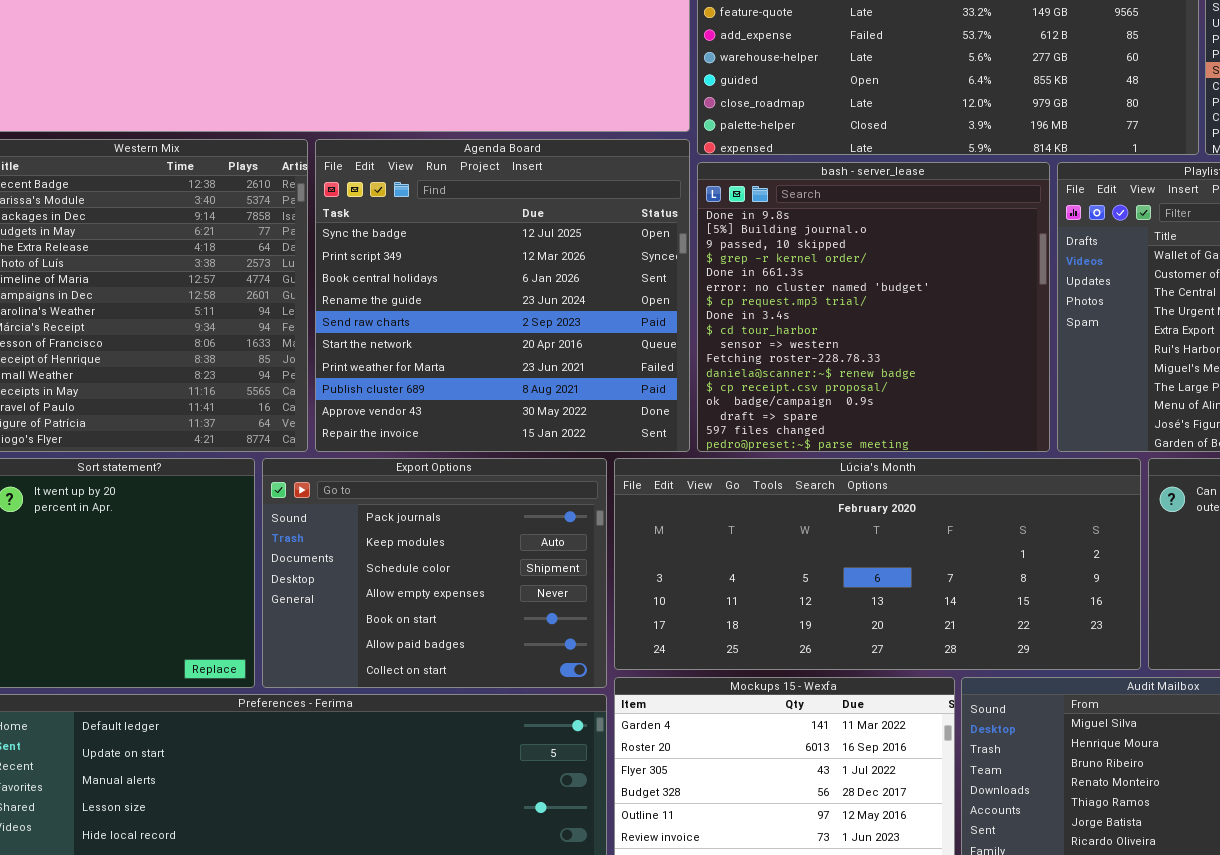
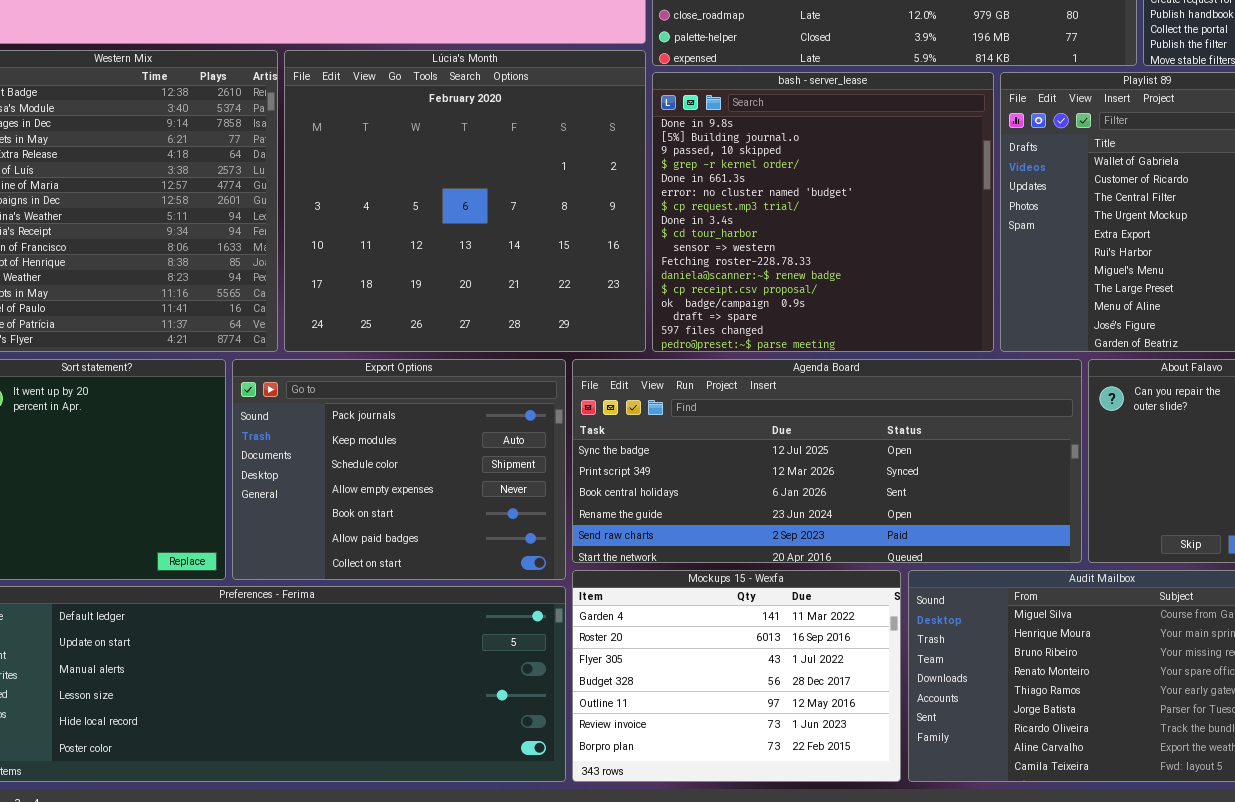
Agenda Board: [315,139,690,452] -> [572,359,1082,563], moved, resized
Lúcia's Month: [614,458,1141,670] -> [284,50,646,352], moved, resized

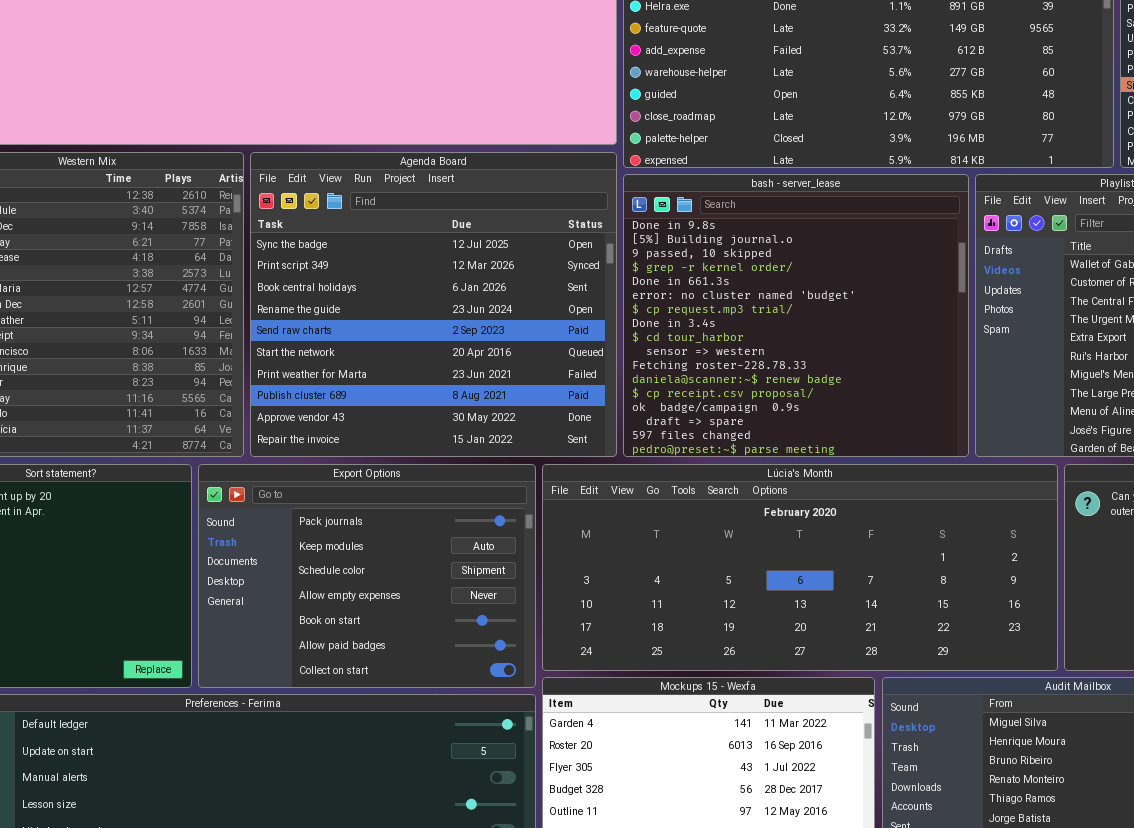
Lúcia's Month: [284,50,646,352] -> [542,464,1058,671], moved, resized
Agenda Board: [572,359,1082,563] -> [250,152,617,457], moved, resized

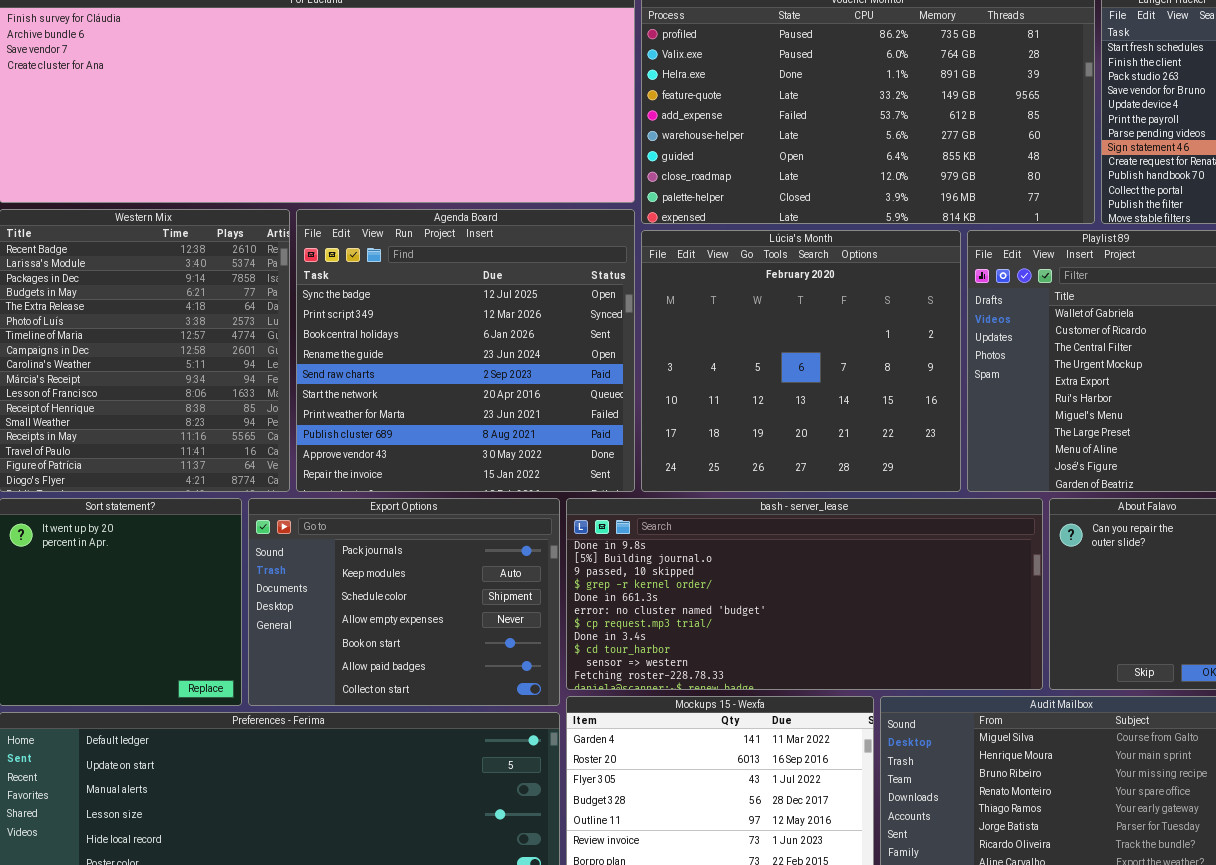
bash - server_lease: [623,174,969,457] -> [566,498,1043,690], moved, resized
Lúcia's Month: [542,464,1058,671] -> [641,230,961,492], moved, resized

